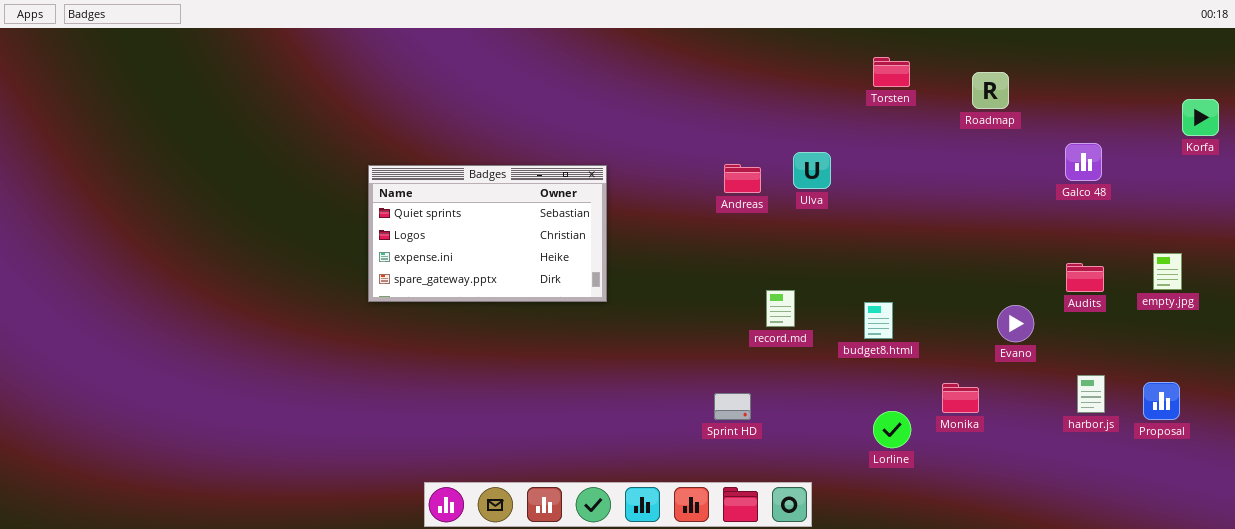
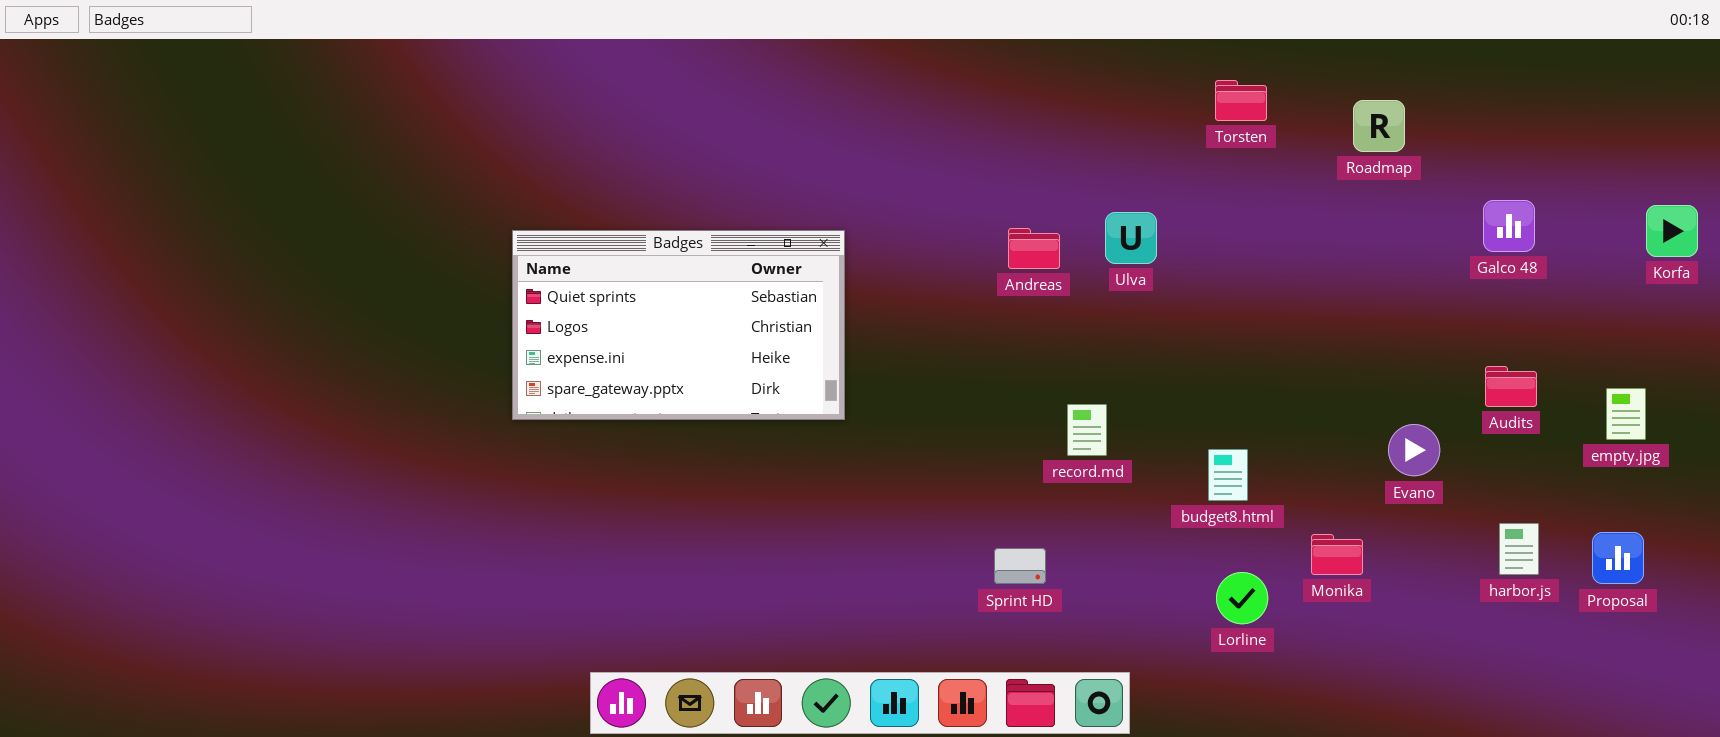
Korfa: [1182,99,1219,136] -> [1646,205,1698,257], moved
empty.jpg: [1153,253,1182,290] -> [1606,388,1646,440], moved
budget8.html: [864,302,893,339] -> [1208,449,1248,501], moved

